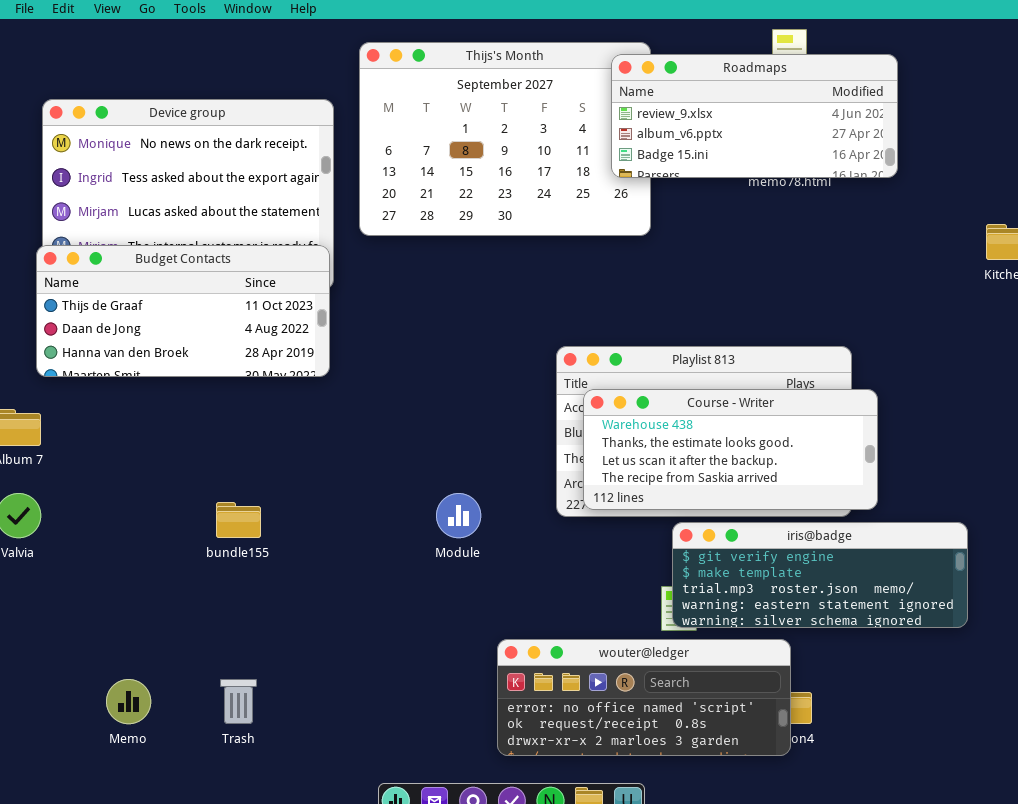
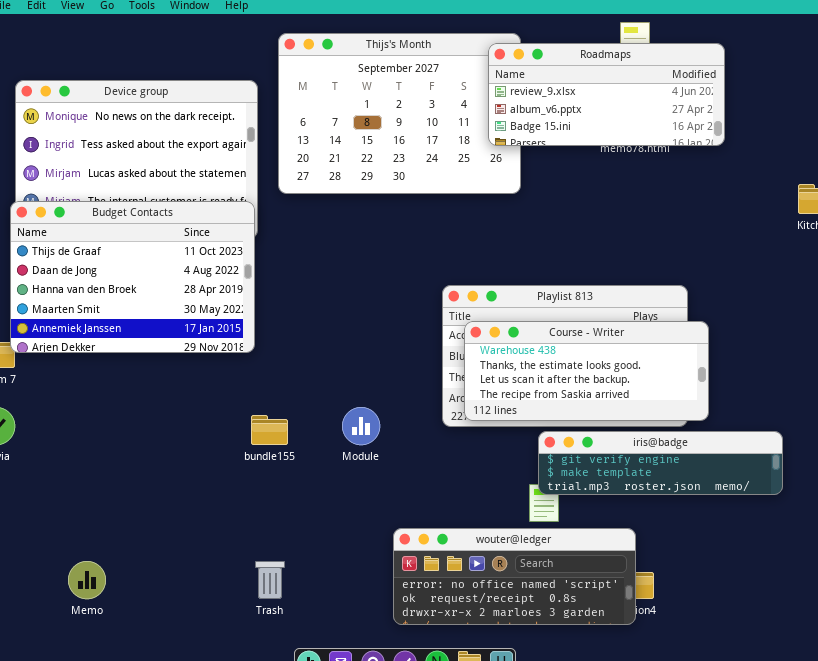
Budget Contacts: [36,245,330,377] -> [10,201,255,353], resized
bundle155: [216,502,261,538] -> [251,415,288,445], moved
iris@badge: [672,522,968,628] -> [538,431,783,495], resized
Trash: [220,679,257,724] -> [255,561,285,599], moved

